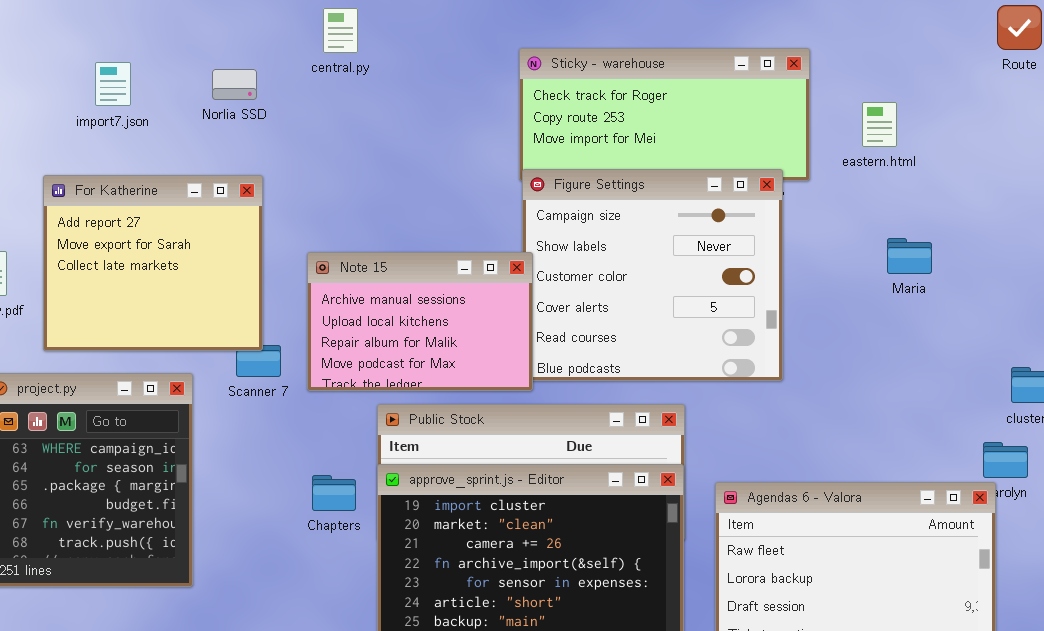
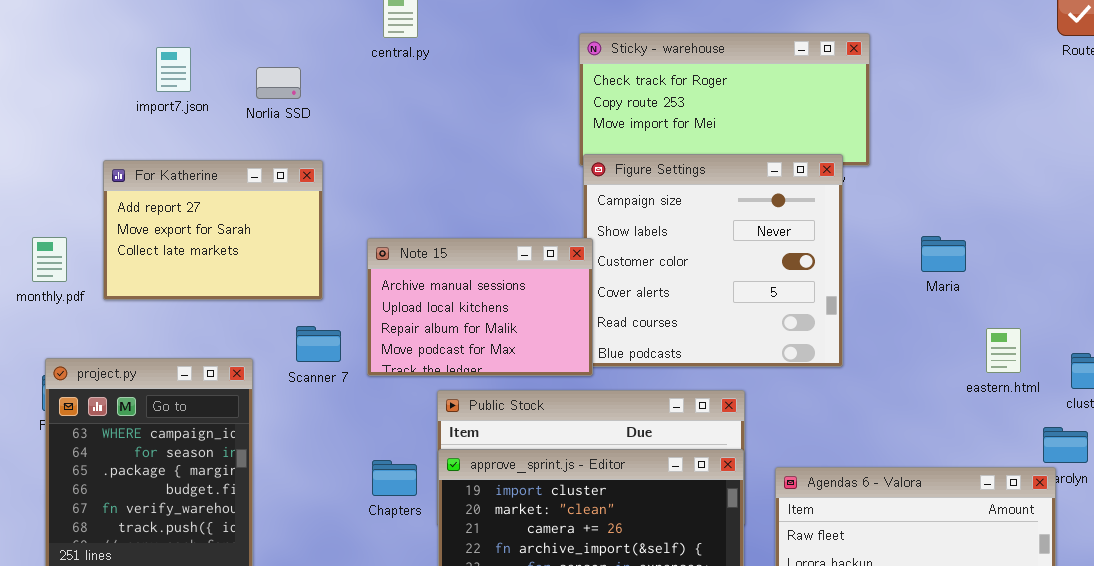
Norlia SSD: [212,69,257,100] -> [256,67,301,99], moved
eastern.html: [862,102,897,147] -> [986,328,1021,373], moved
For Katherine: [43,175,263,351] -> [103,160,323,300], resized
Maria: [887,238,932,274] -> [921,236,966,272], moved

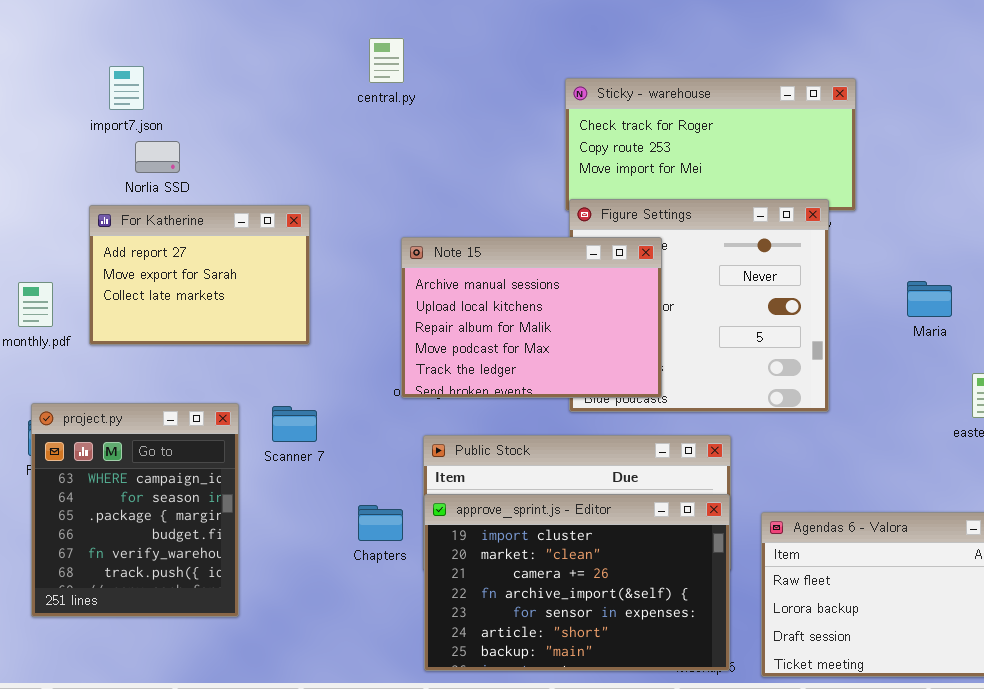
import7.json: [156,47,191,92] -> [109,66,144,110], moved
Norlia SSD: [256,67,301,99] -> [135,141,180,173], moved
Note 15: [367,238,593,376] -> [401,237,662,398], moved, resized
Scanner 7: [296,326,341,362] -> [272,406,317,442], moved

